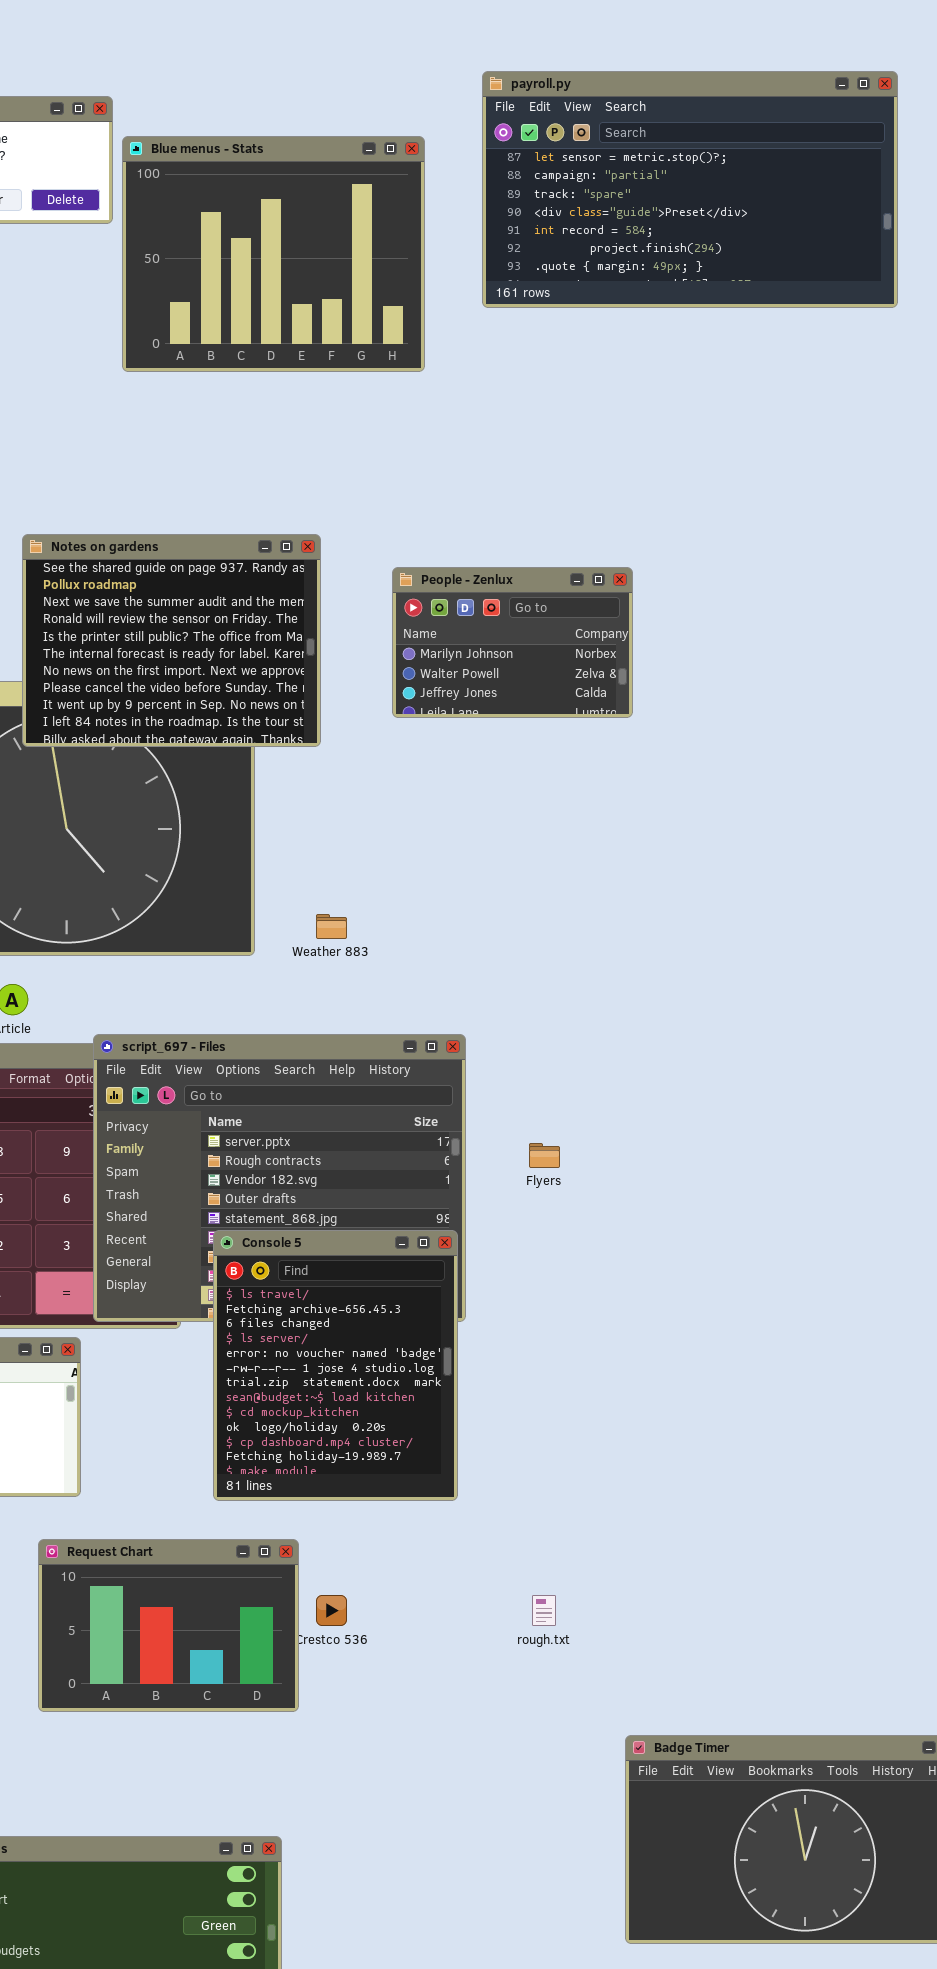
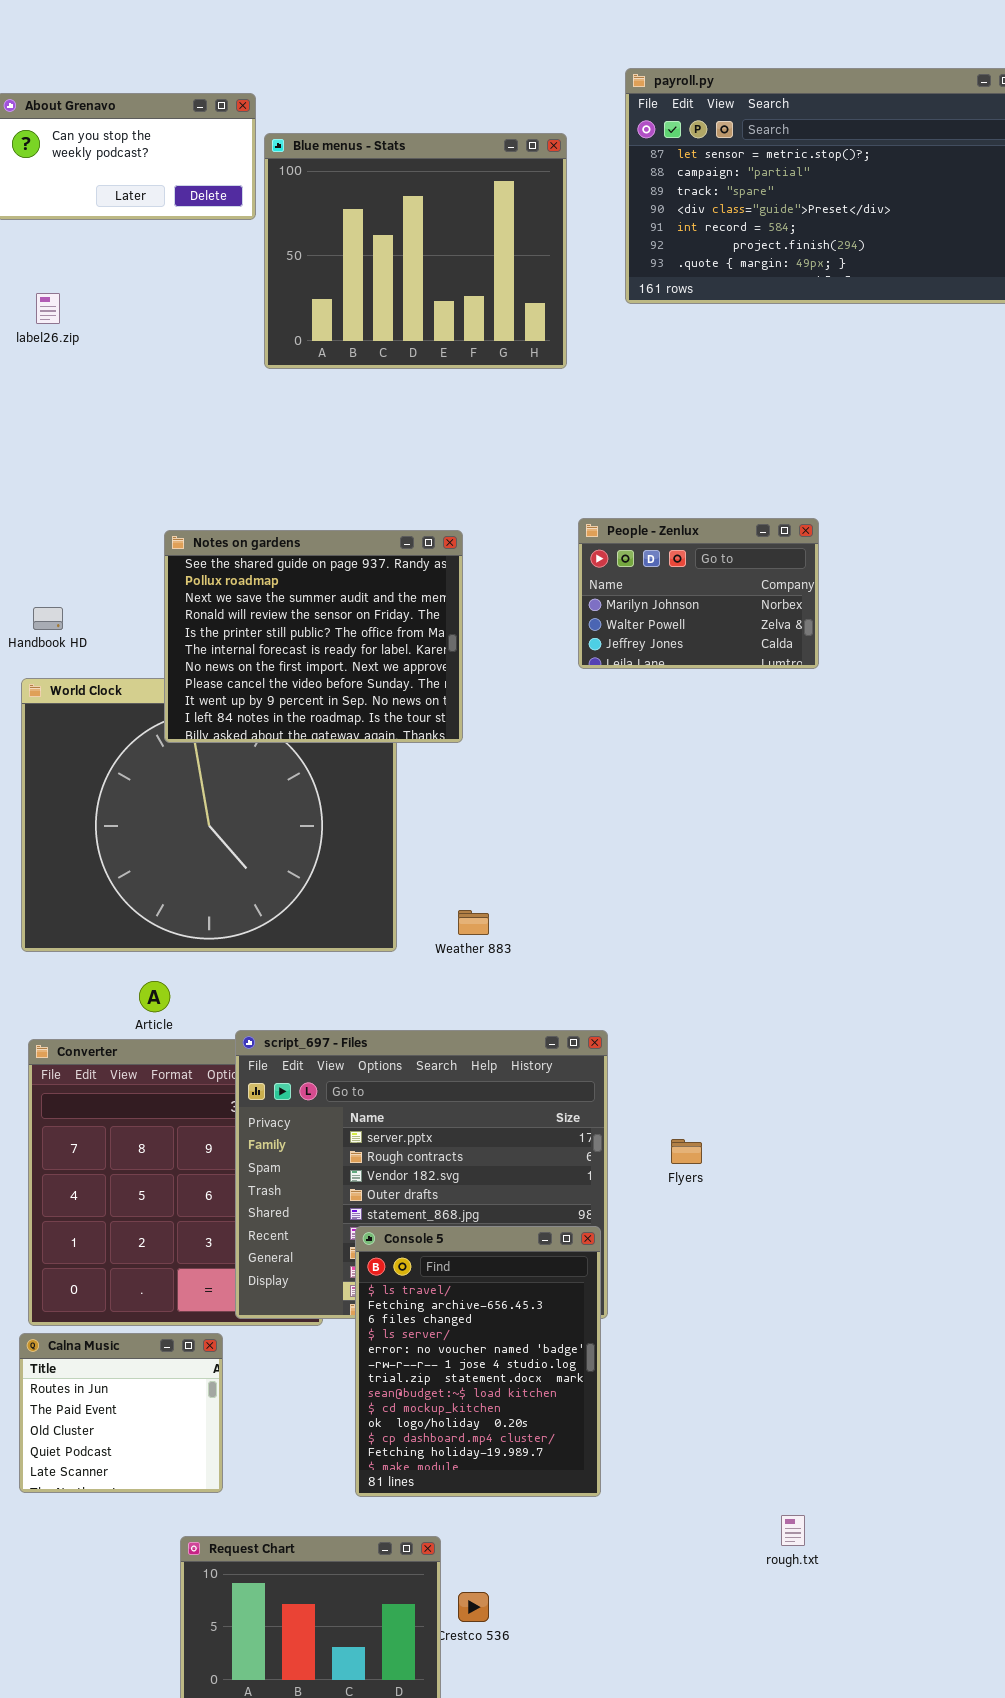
People - Zenlux: [392,567,633,718] -> [578,518,819,669], moved
rough.txt: [532,1595,556,1626] -> [781,1515,805,1546], moved

